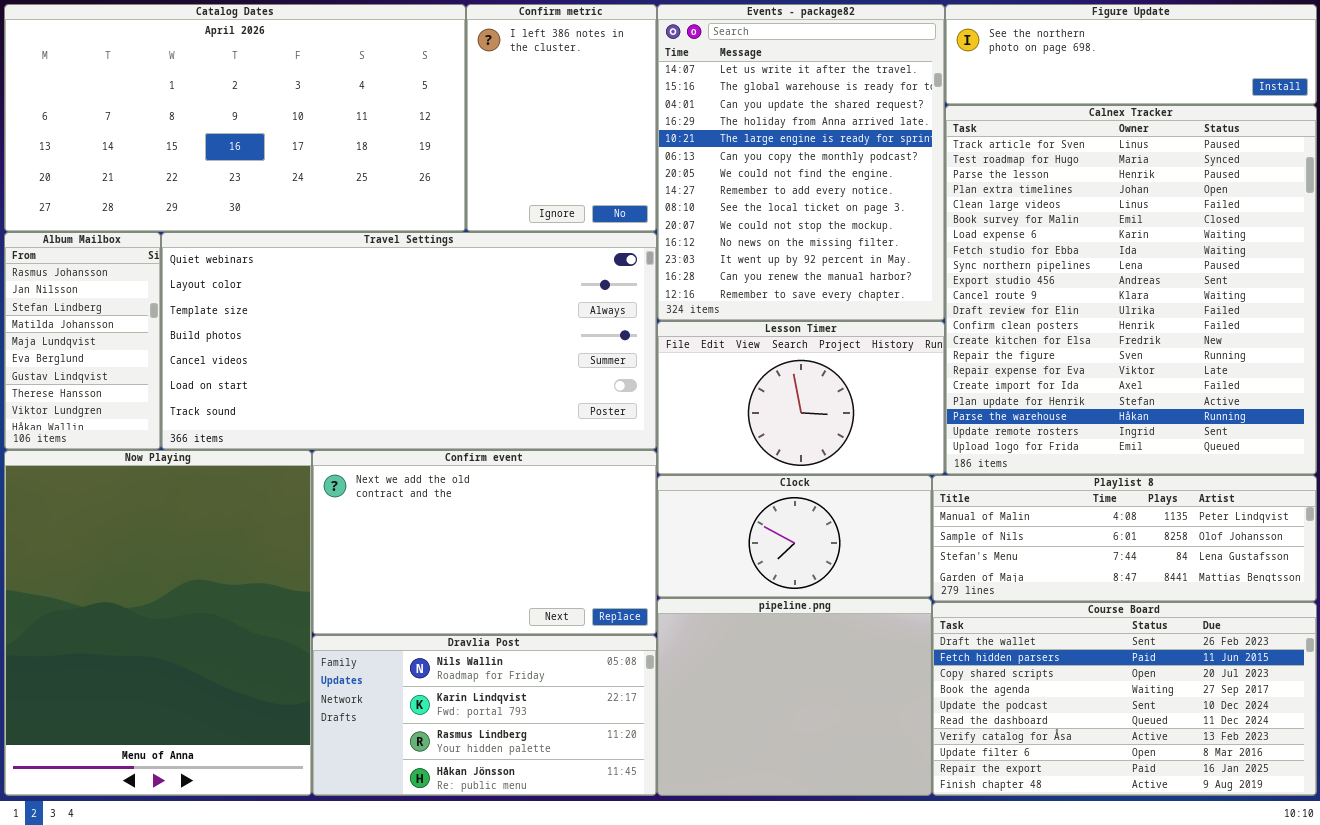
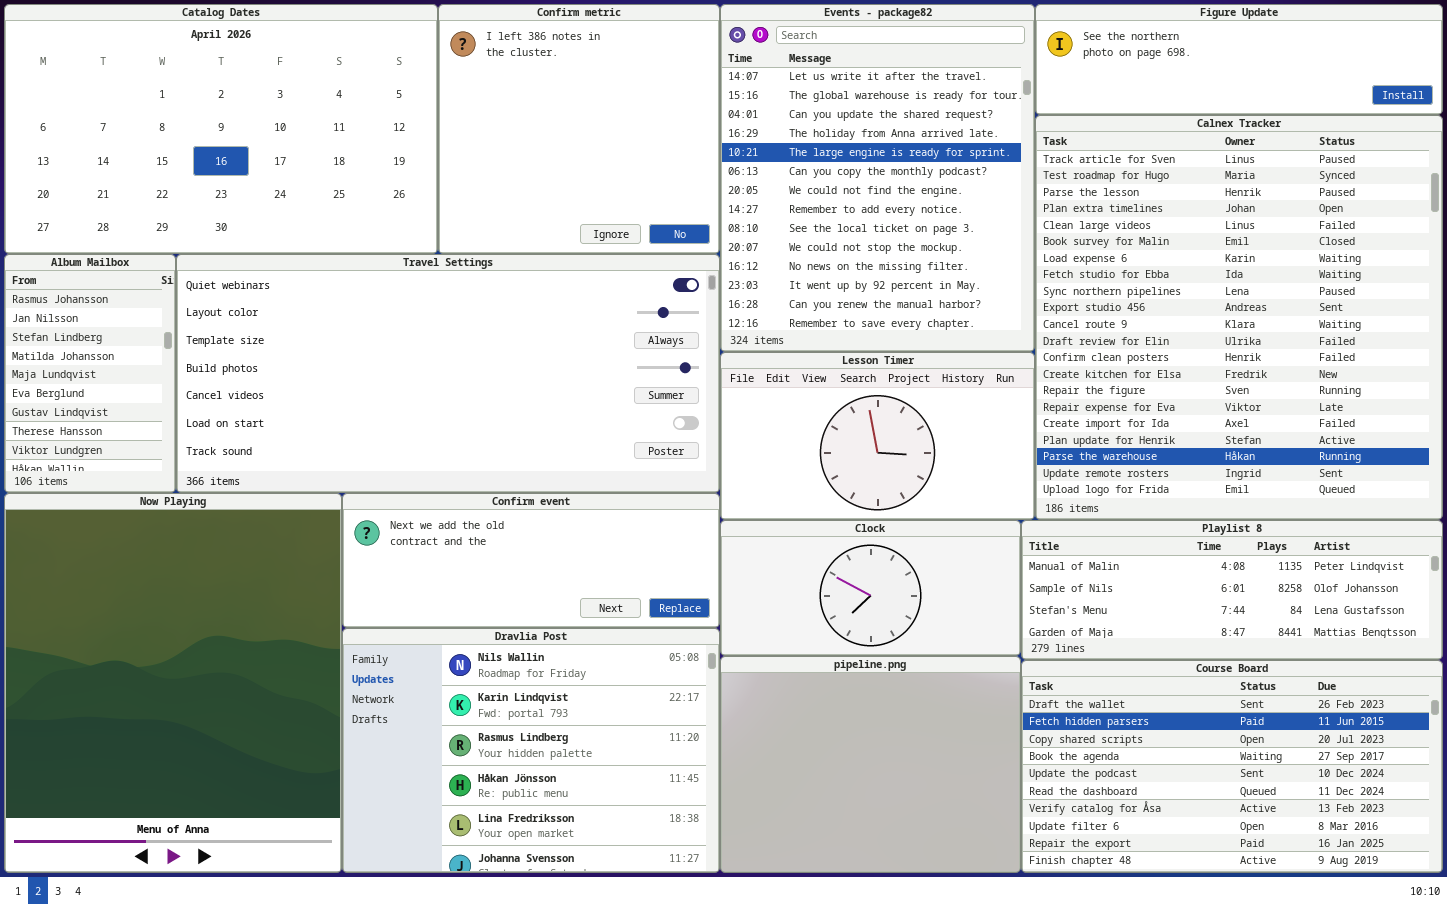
Catalog Dates: [4,4,466,232] -> [4,4,438,254], resized
Confirm metric: [466,4,657,232] -> [438,4,720,254], resized
Confirm event: [312,450,657,635] -> [342,493,720,628], resized
Dravlia Post: [312,635,657,796] -> [342,628,720,873], resized

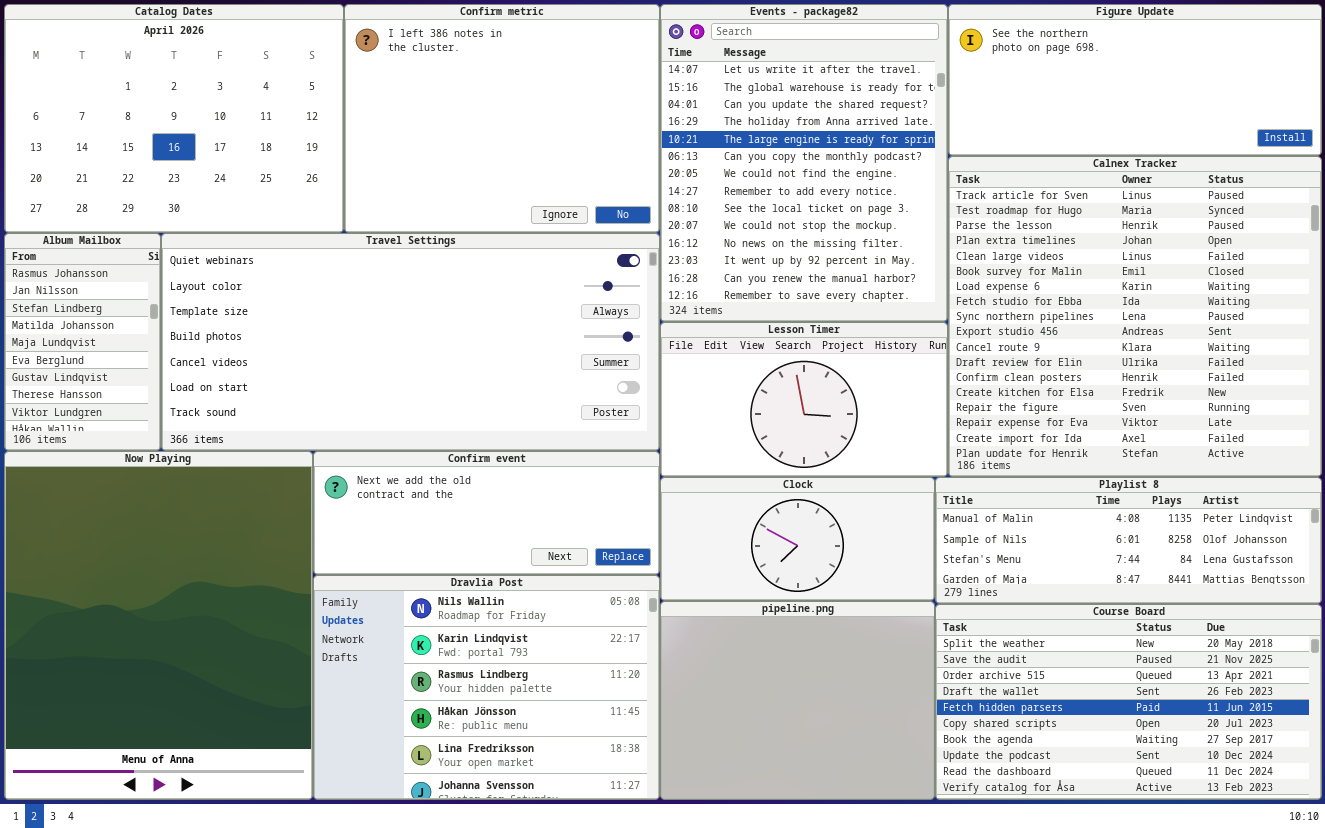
Catalog Dates: [4,4,438,254] -> [4,4,344,233], resized
Confirm metric: [438,4,720,254] -> [344,4,660,233], resized
Figure Update: [1035,4,1443,115] -> [948,4,1322,156], resized
Calnex Tracker: [1035,115,1443,520] -> [948,156,1322,477], resized
Course Board: [1021,660,1443,873] -> [935,604,1322,800], scrolled up 3 rows

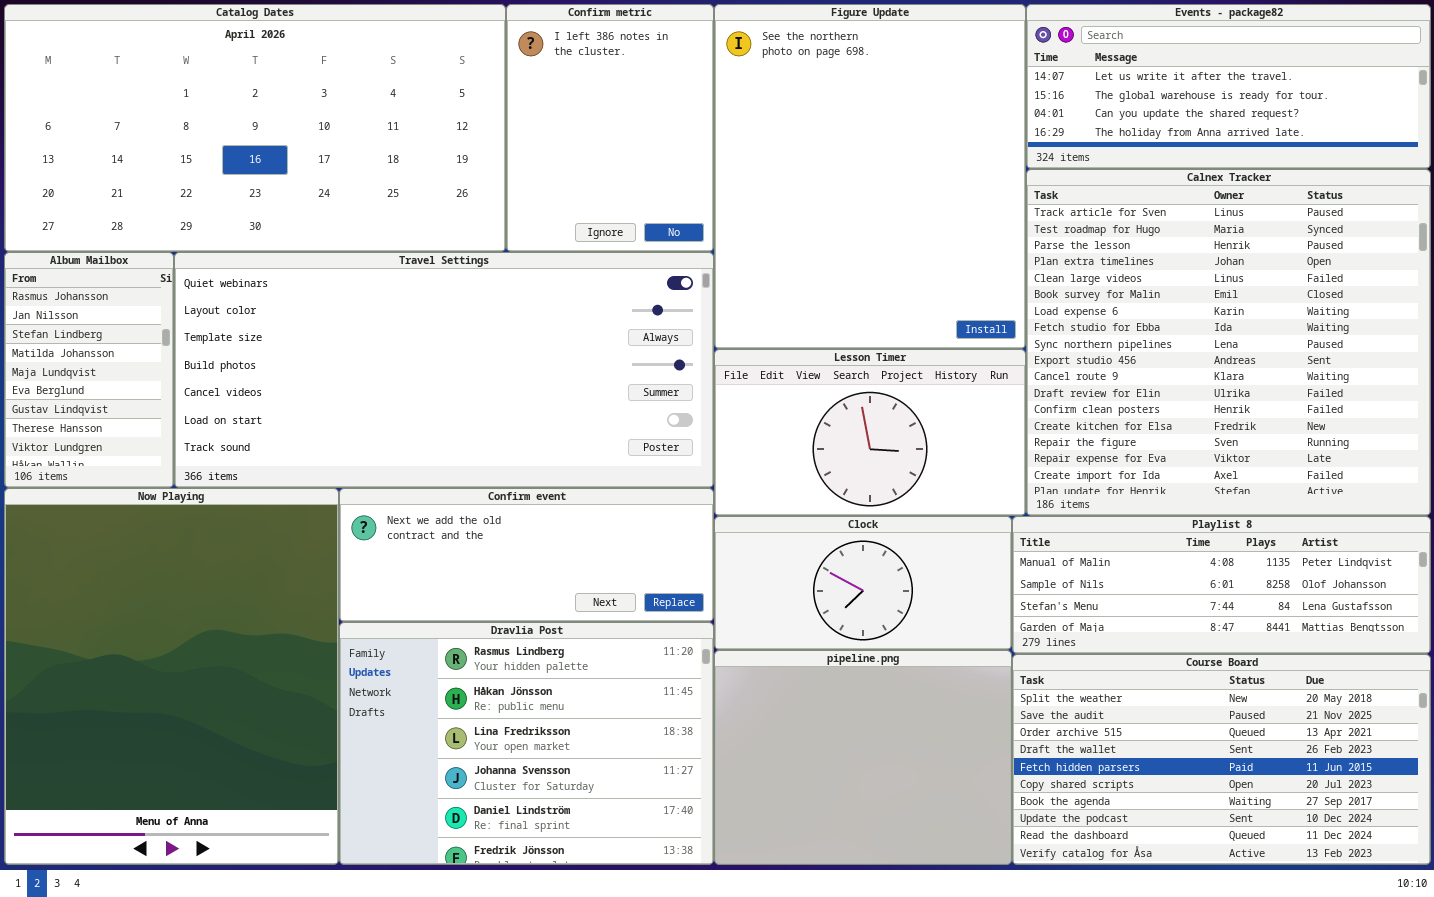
Catalog Dates: [4,4,344,233] -> [4,4,506,252], resized
Confirm metric: [344,4,660,233] -> [506,4,714,252], resized
Events - package82: [660,4,948,322] -> [1026,4,1431,169], moved, resized
Figure Update: [948,4,1322,156] -> [714,4,1026,349], moved, resized
Dravlia Post: [313,575,660,800] -> [339,622,714,865], scrolled down 2 rows

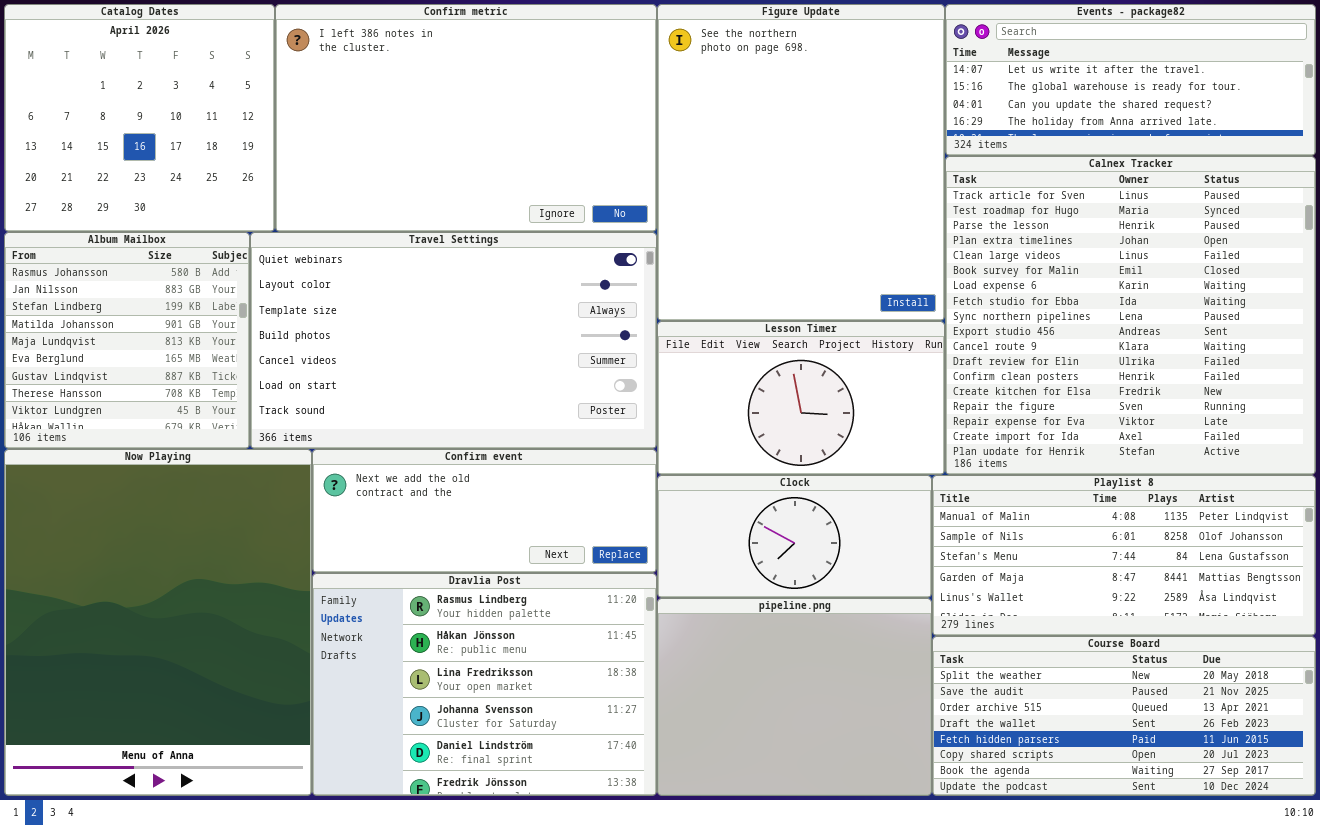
Catalog Dates: [4,4,506,252] -> [4,4,275,232], resized
Confirm metric: [506,4,714,252] -> [275,4,657,232], resized
Album Mailbox: [4,252,174,488] -> [4,232,250,449], resized
Travel Settings: [174,252,714,488] -> [250,232,657,449], resized
Playlist 8: [1012,516,1431,654] -> [932,475,1316,636], resized
Course Board: [1012,654,1431,865] -> [932,636,1316,796], resized

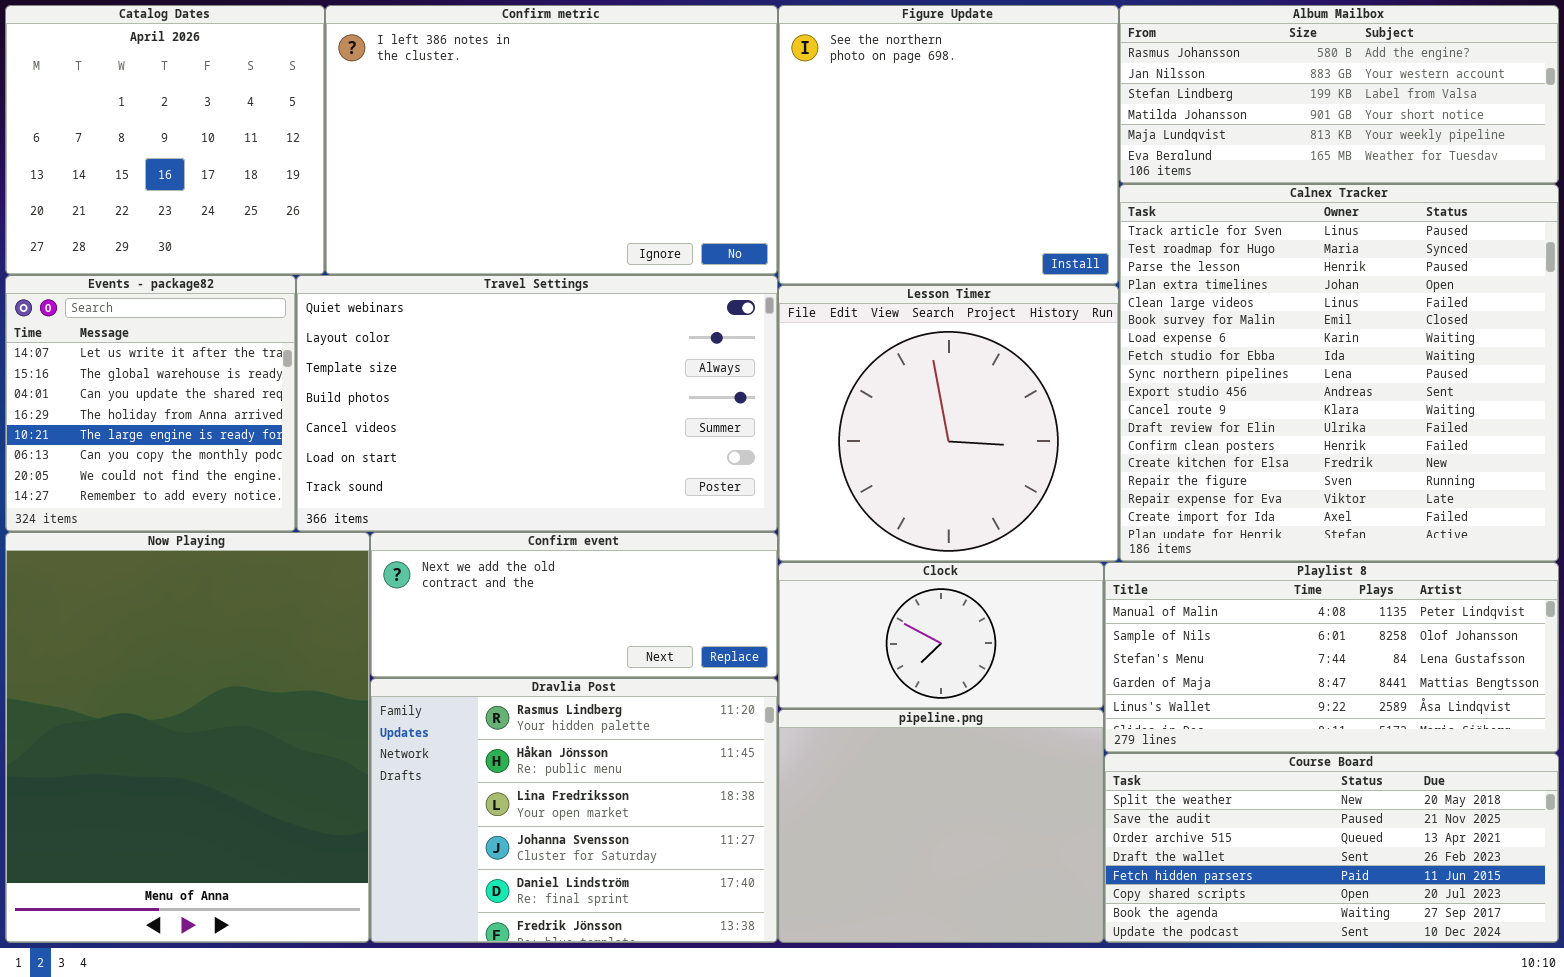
Figure Update: [657,4,945,321] -> [778,5,1119,285], resized
Events - package82: [945,4,1316,156] -> [5,275,296,532], moved, resized
Album Mailbox: [4,232,250,449] -> [1119,5,1559,184], moved, resized
Lesson Timer: [657,321,945,475] -> [778,285,1119,562], resized

